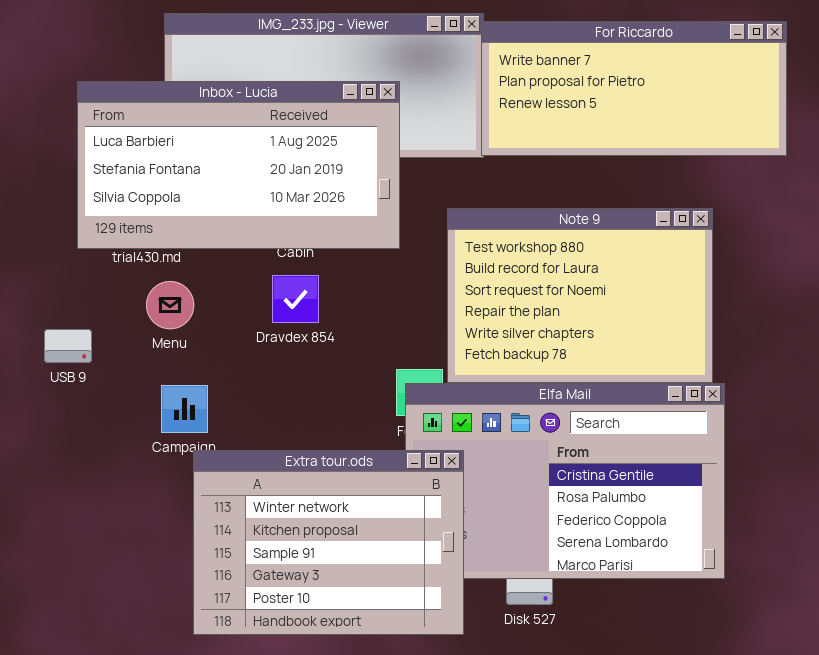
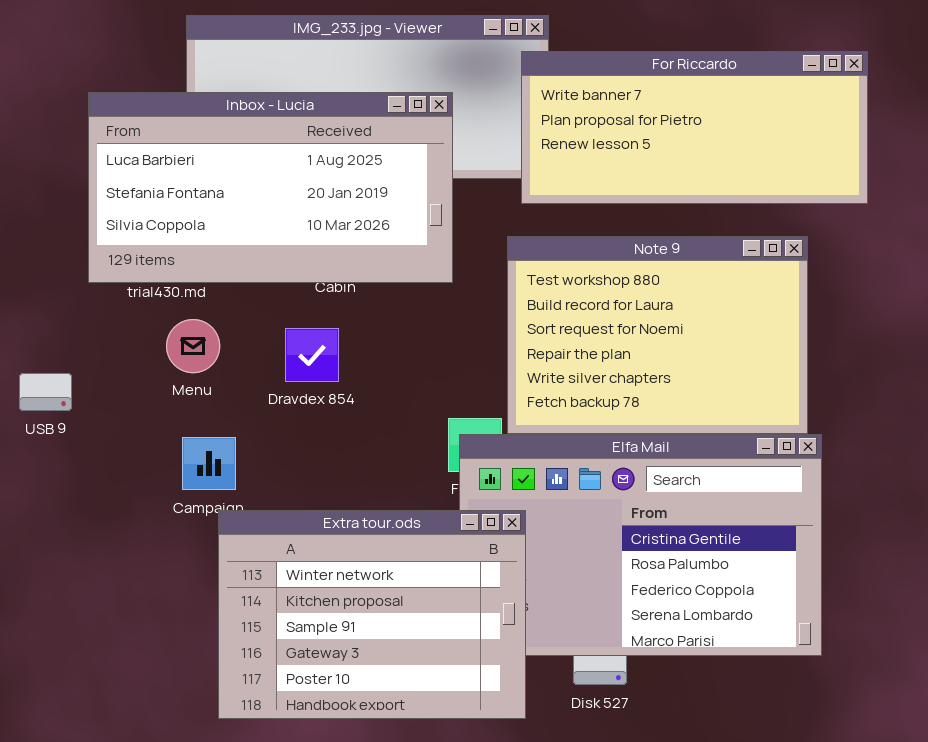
For Riccardo: [481,21,787,156] -> [521,51,868,204], moved
Dravdex 854: [272,275,319,323] -> [285,328,339,382], moved
USB 9: [44,329,92,363] -> [19,373,72,411], moved

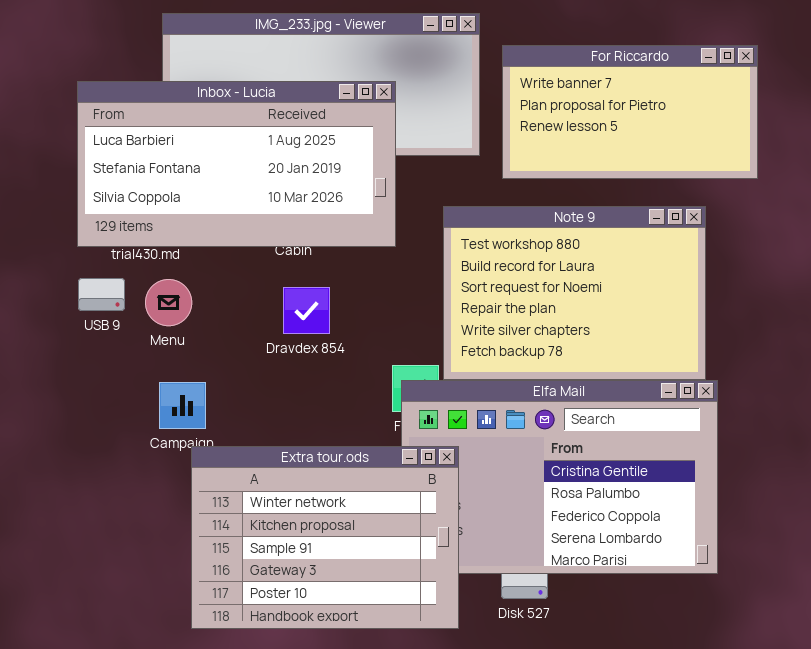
For Riccardo: [521,51,868,204] -> [502,45,758,179], resized
Dravdex 854: [285,328,339,382] -> [283,287,330,334], moved
USB 9: [19,373,72,411] -> [78,278,125,311], moved

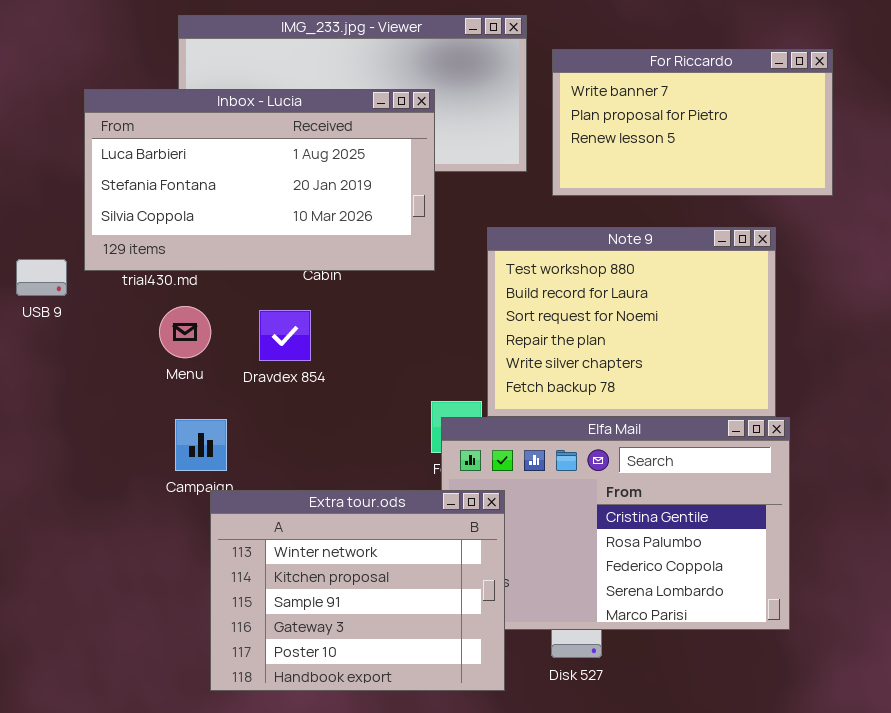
USB 9: [78,278,125,311] -> [16,259,67,296], moved
Dravdex 854: [283,287,330,334] -> [259,310,311,361], moved

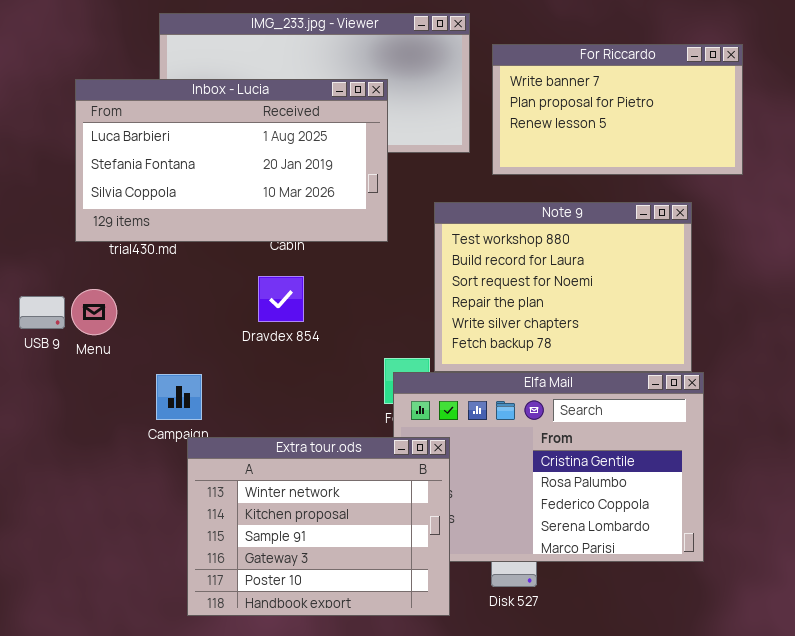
USB 9: [16,259,67,296] -> [19,296,65,329], moved
Menu: [159,306,211,358] -> [71,289,117,335], moved
Dravdex 854: [259,310,311,361] -> [258,276,304,322], moved

